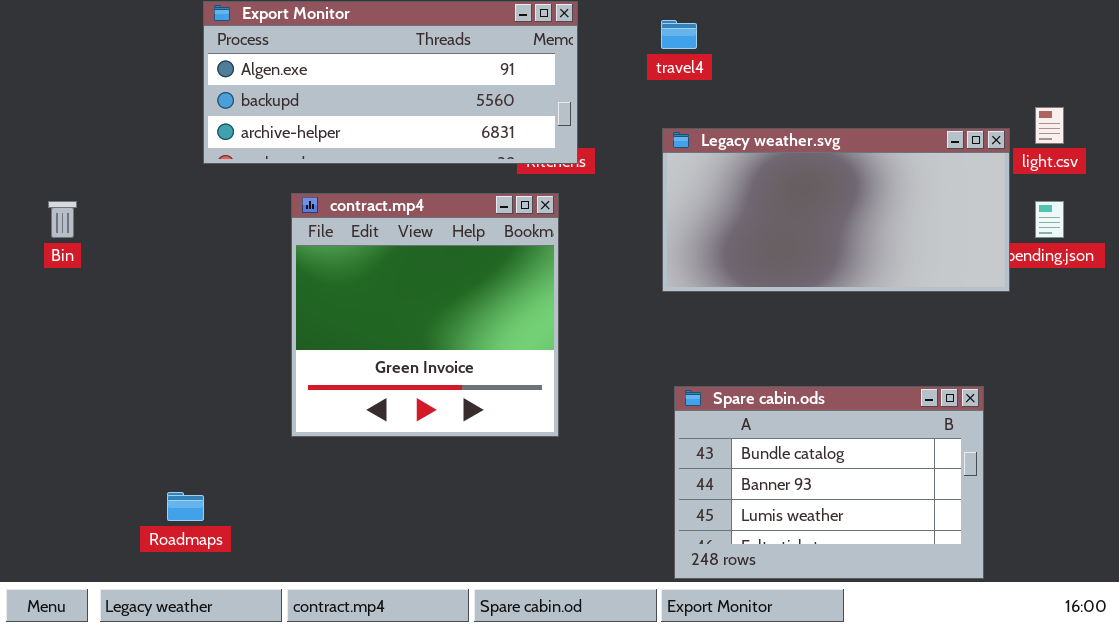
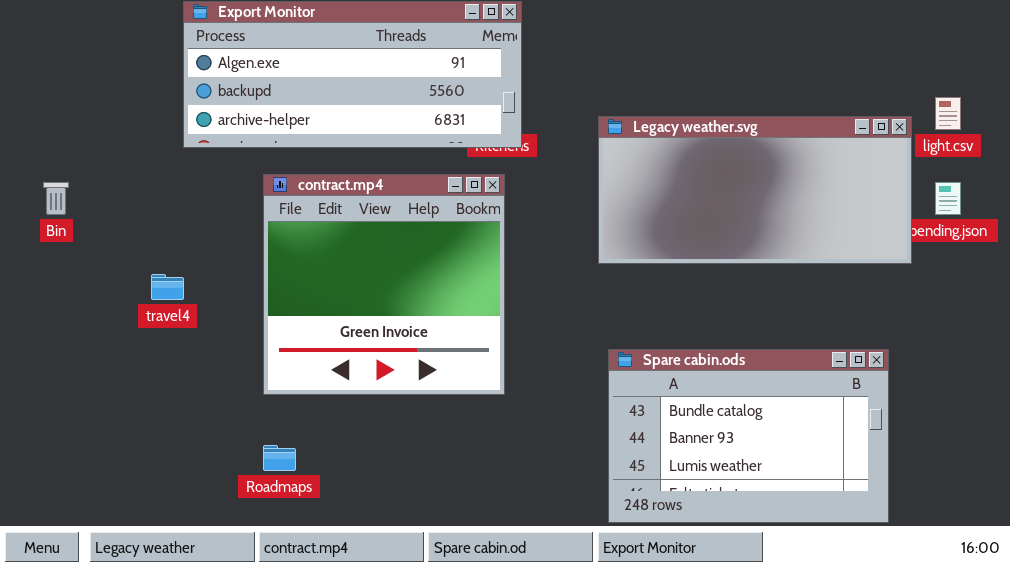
travel4: [661,20,697,49] -> [151,274,184,300], moved
Roadmaps: [167,492,204,521] -> [263,445,296,471], moved

